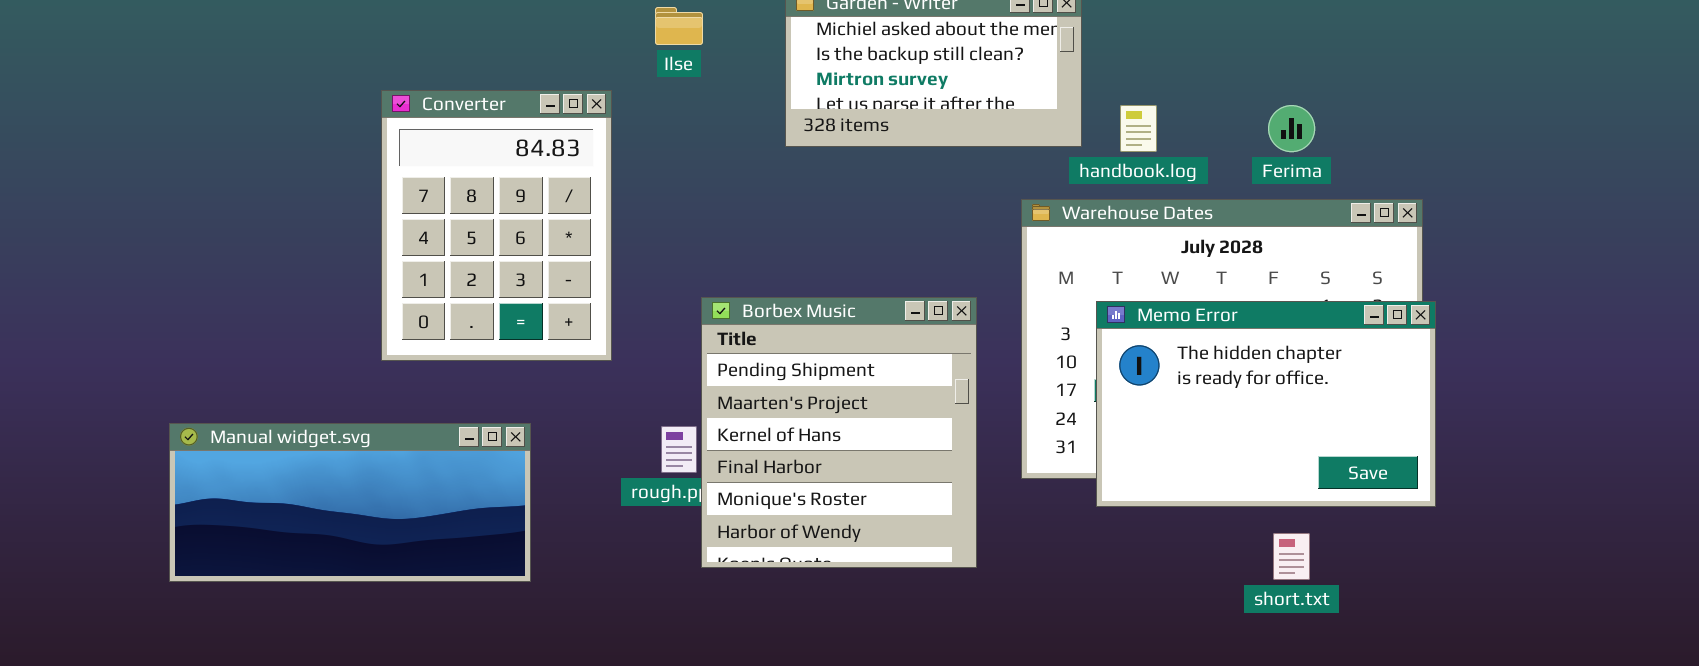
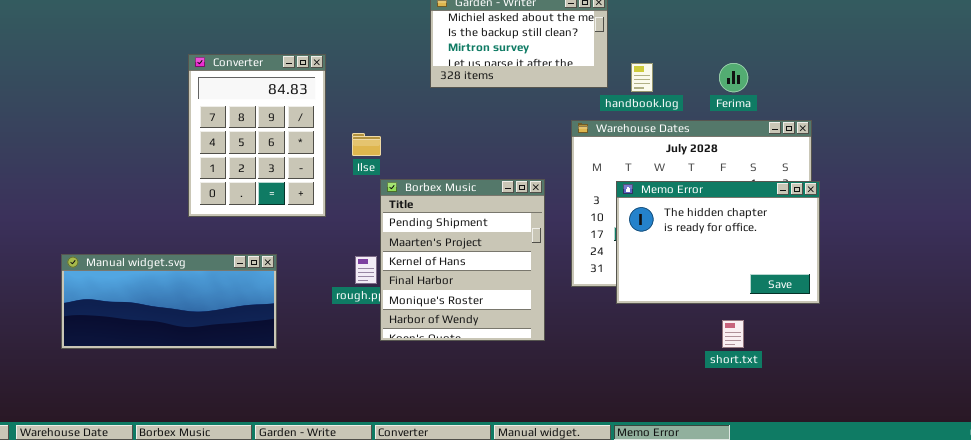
Ilse: [655,7,703,45] -> [352,133,381,156], moved

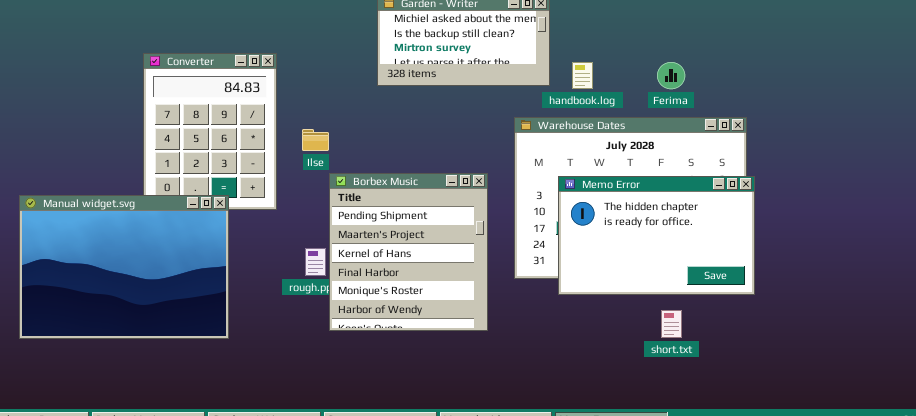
Manual widget.svg: [61,254,277,349] -> [19,195,229,339], resized

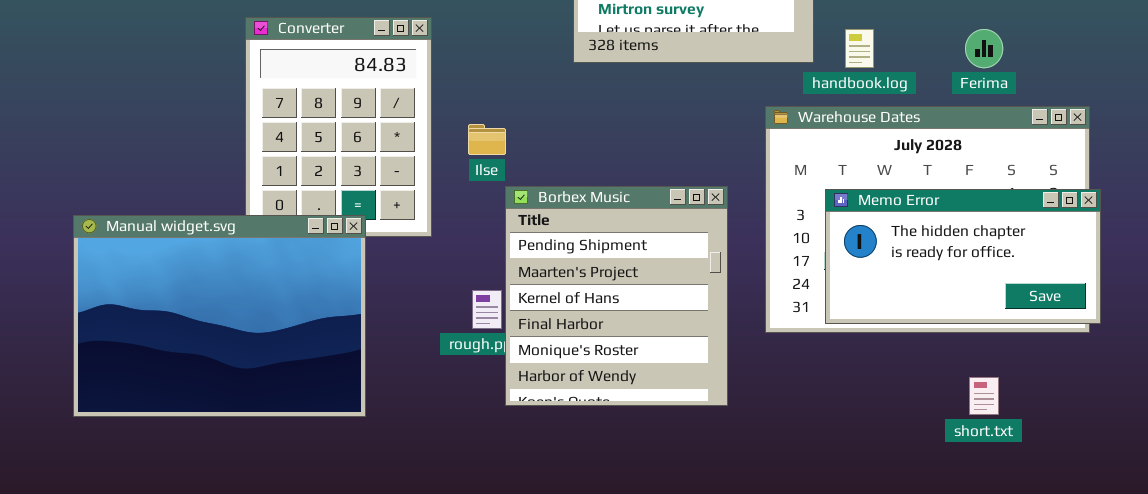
Memo Error: [558,176,755,295] -> [825,189,1101,324], resized

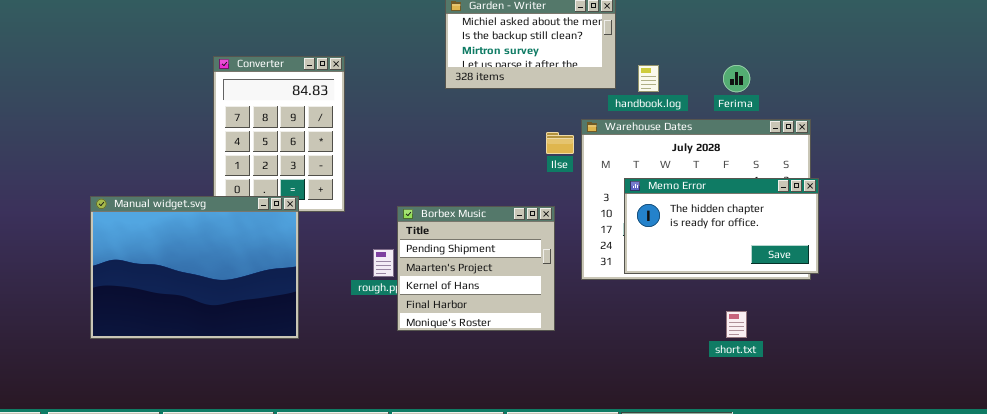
Ilse: [468,124,506,155] -> [546,132,574,154], moved
Borbex Music: [505,186,728,406] -> [397,206,555,331], resized

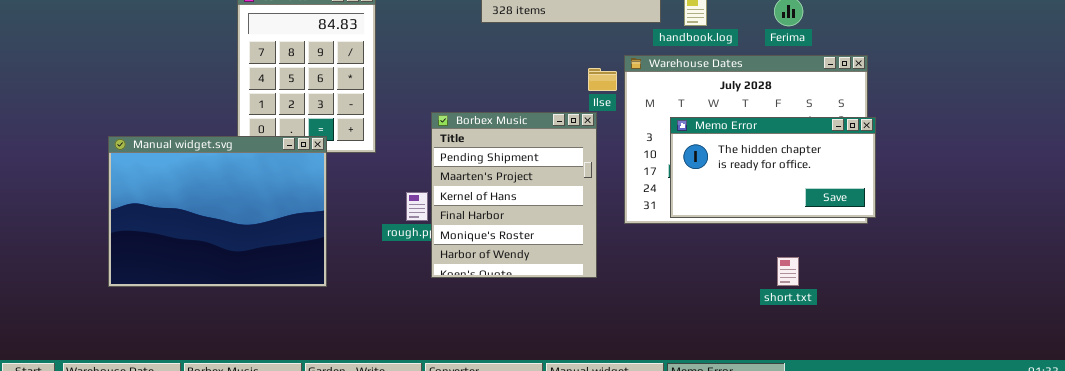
Borbex Music: [397,206,555,331] -> [431,112,597,278], resized

